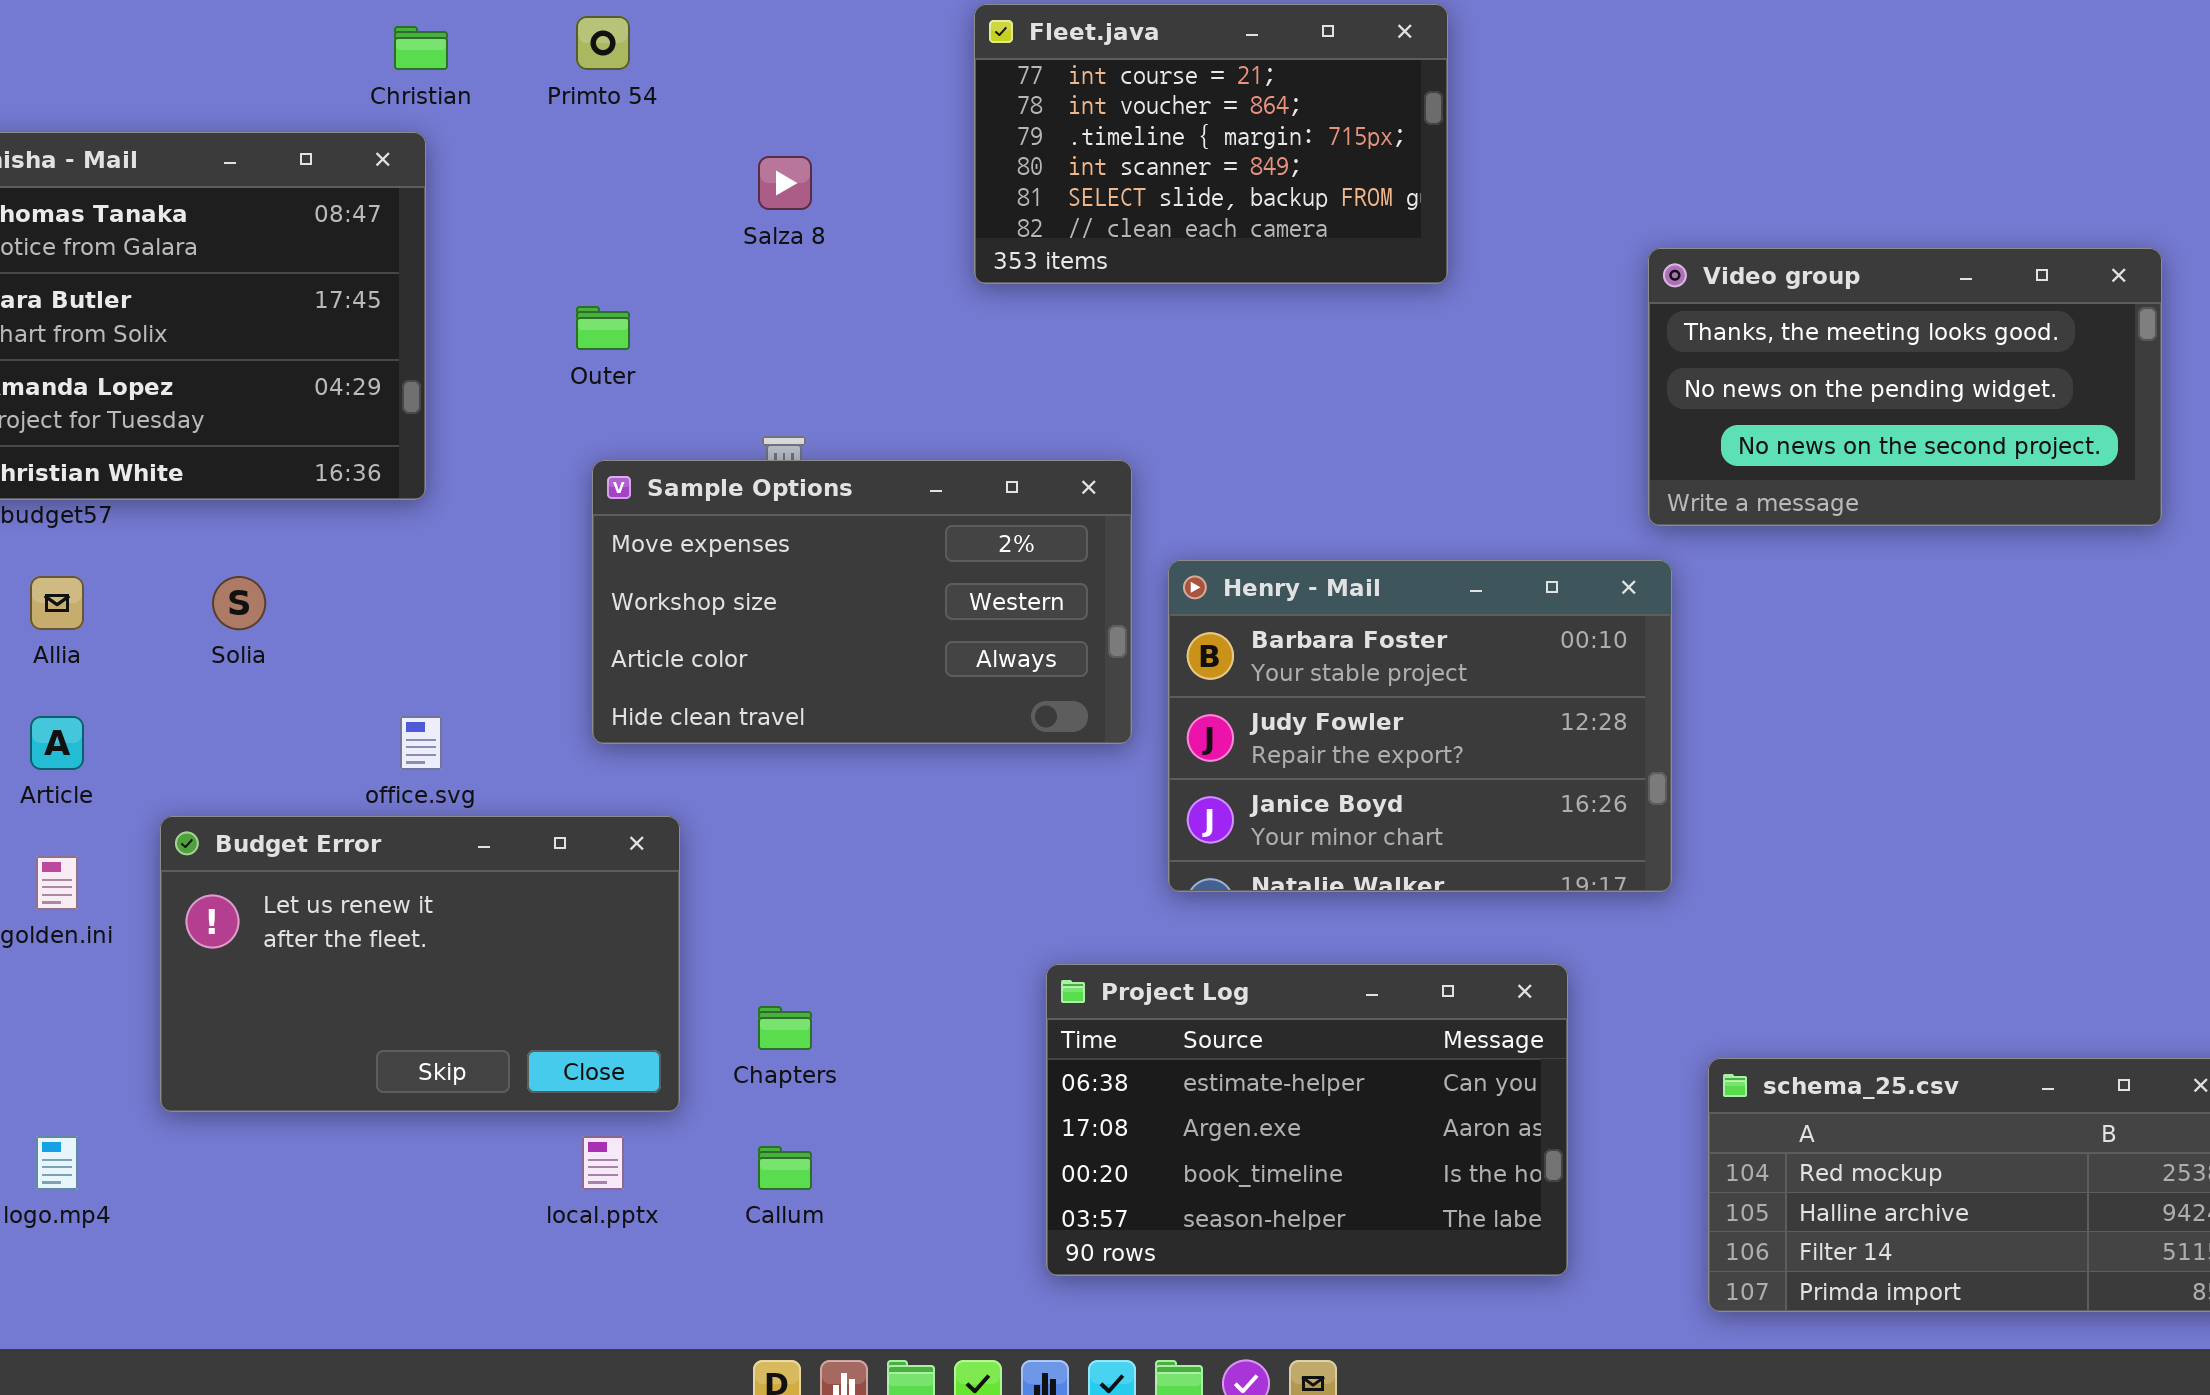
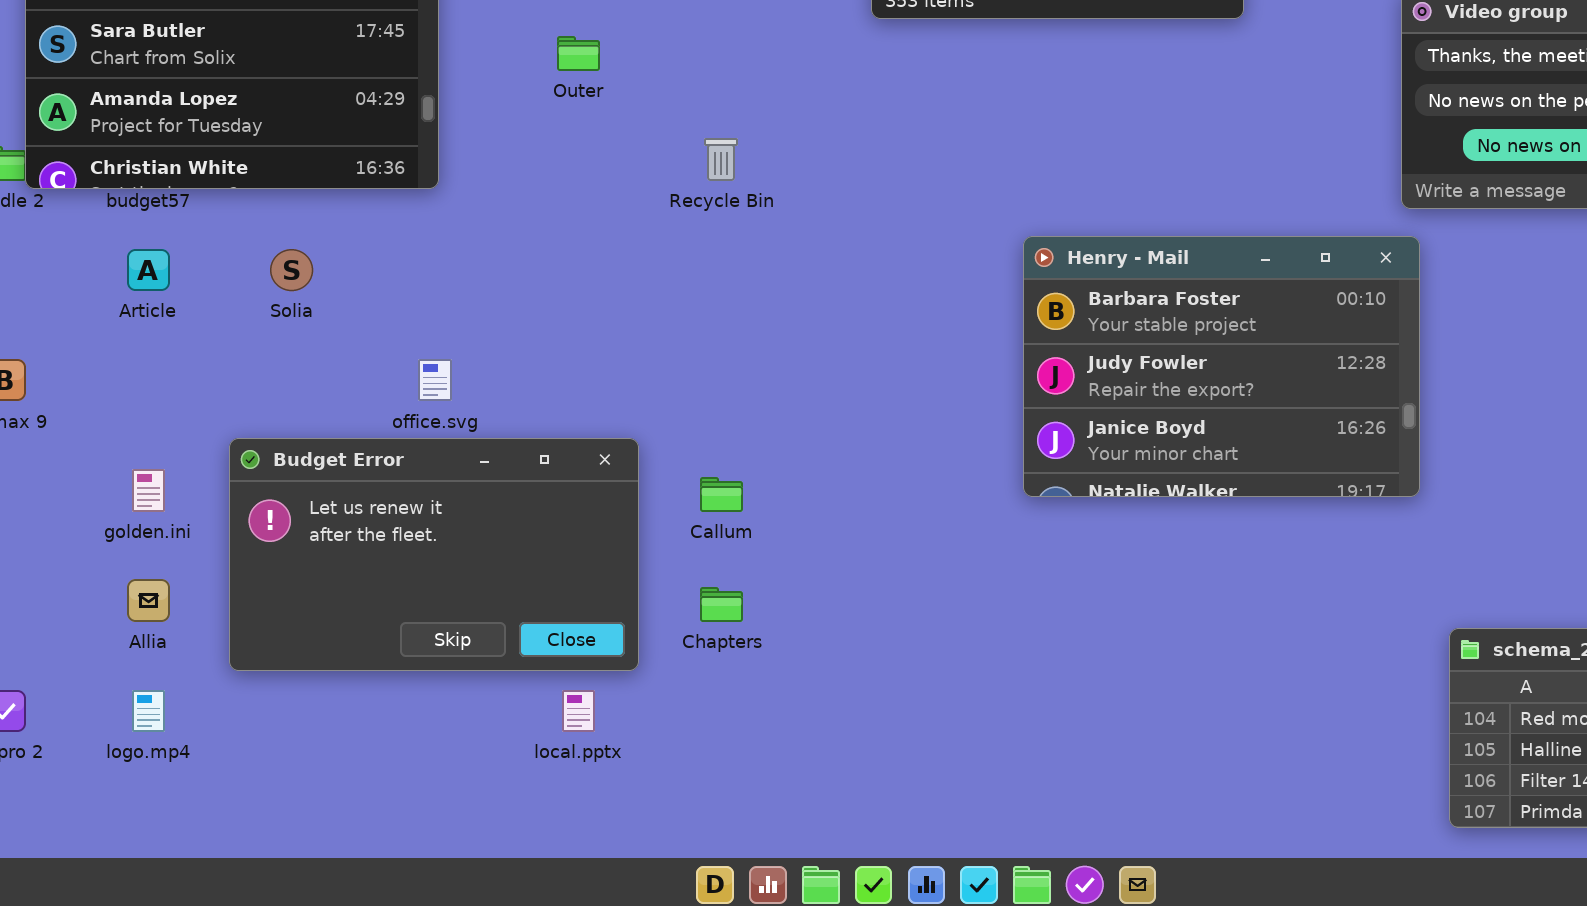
Sample Options: [592,460,1132,744] -> none, closed
Allia: [30,576,84,630] -> [127,579,170,622], moved
Article: [30,716,84,770] -> [127,249,170,291], moved
Project Log: [1046,964,1568,1276] -> none, closed
Callum: [758,1146,812,1190] -> [700,477,743,512], moved

